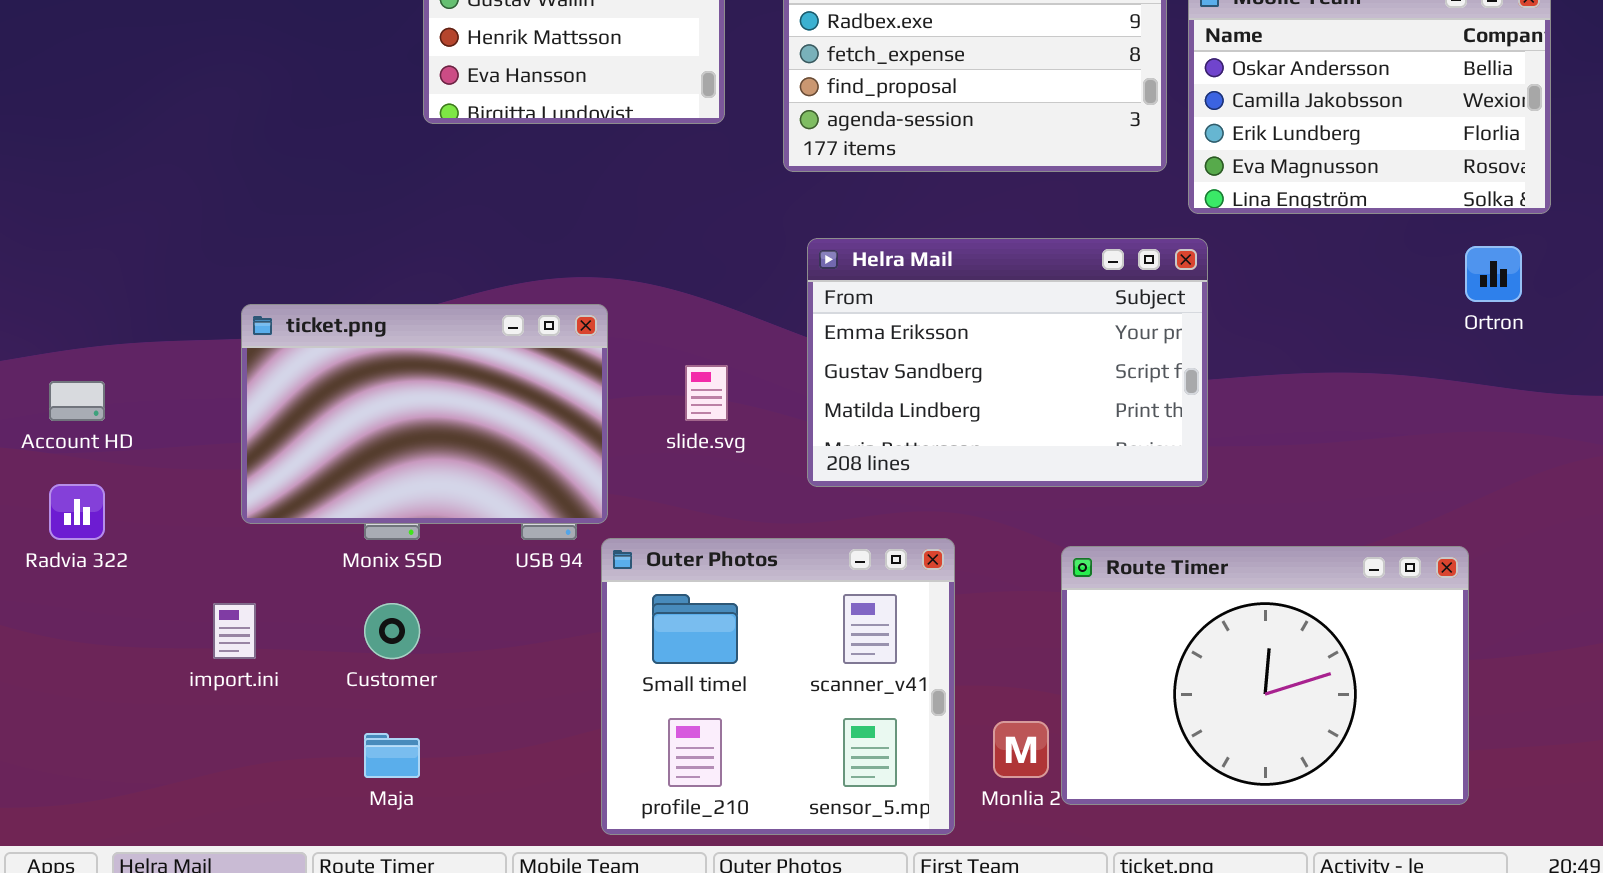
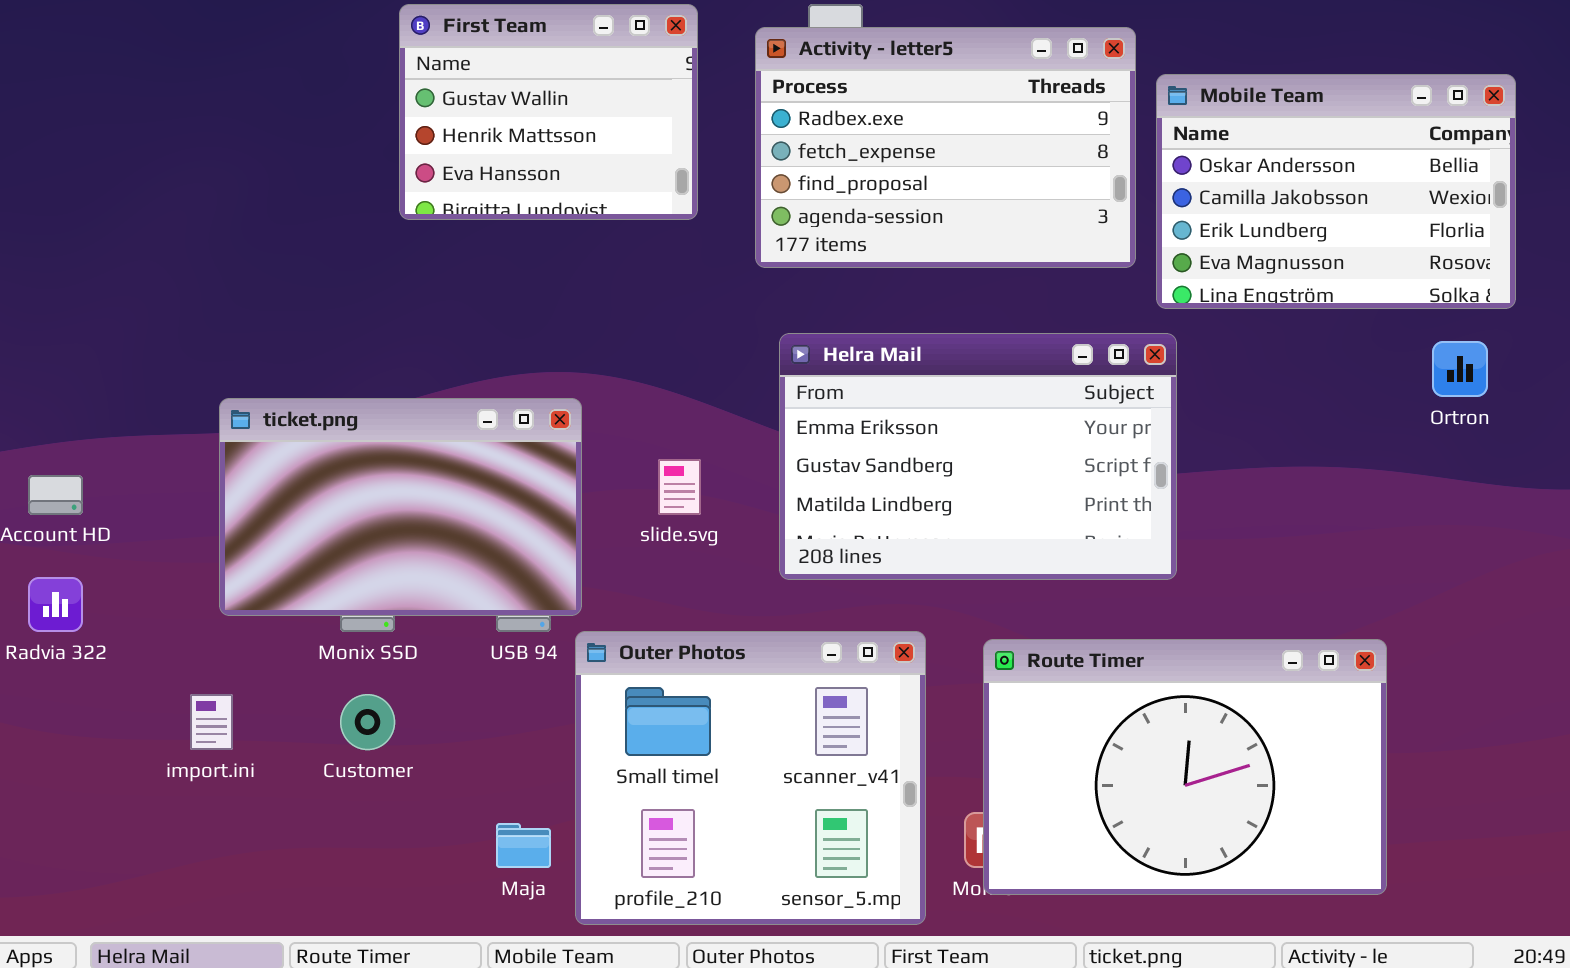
Route Timer: [1061,546,1469,805] -> [983,639,1387,895], moved
Maja: [364,733,420,778] -> [496,823,551,868], moved

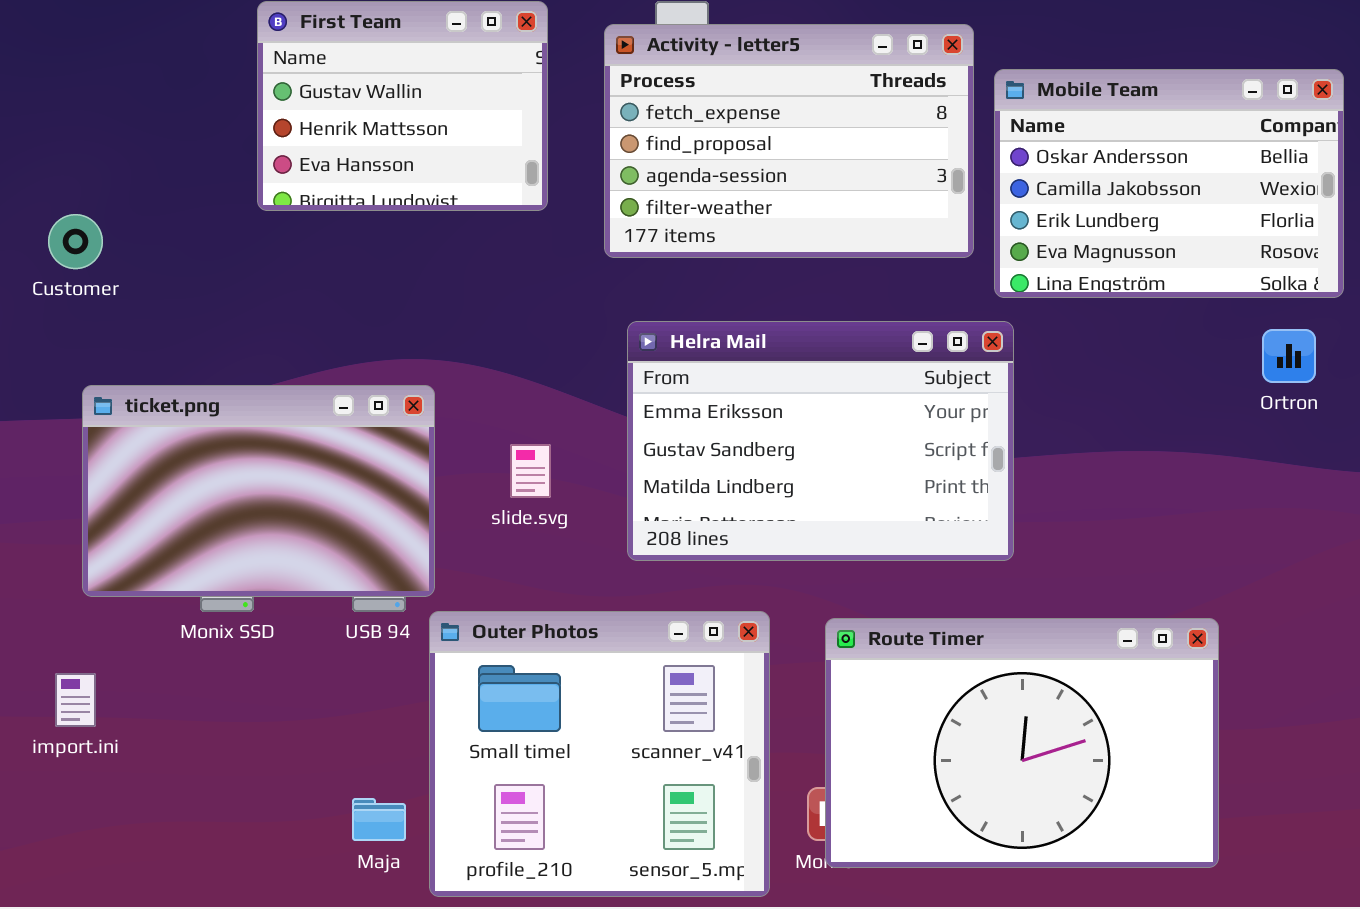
Activity - letter5: [755,27,1136,268] -> [604,24,974,258], scrolled down 1 row
Customer: [340,694,395,750] -> [48,214,103,269], moved

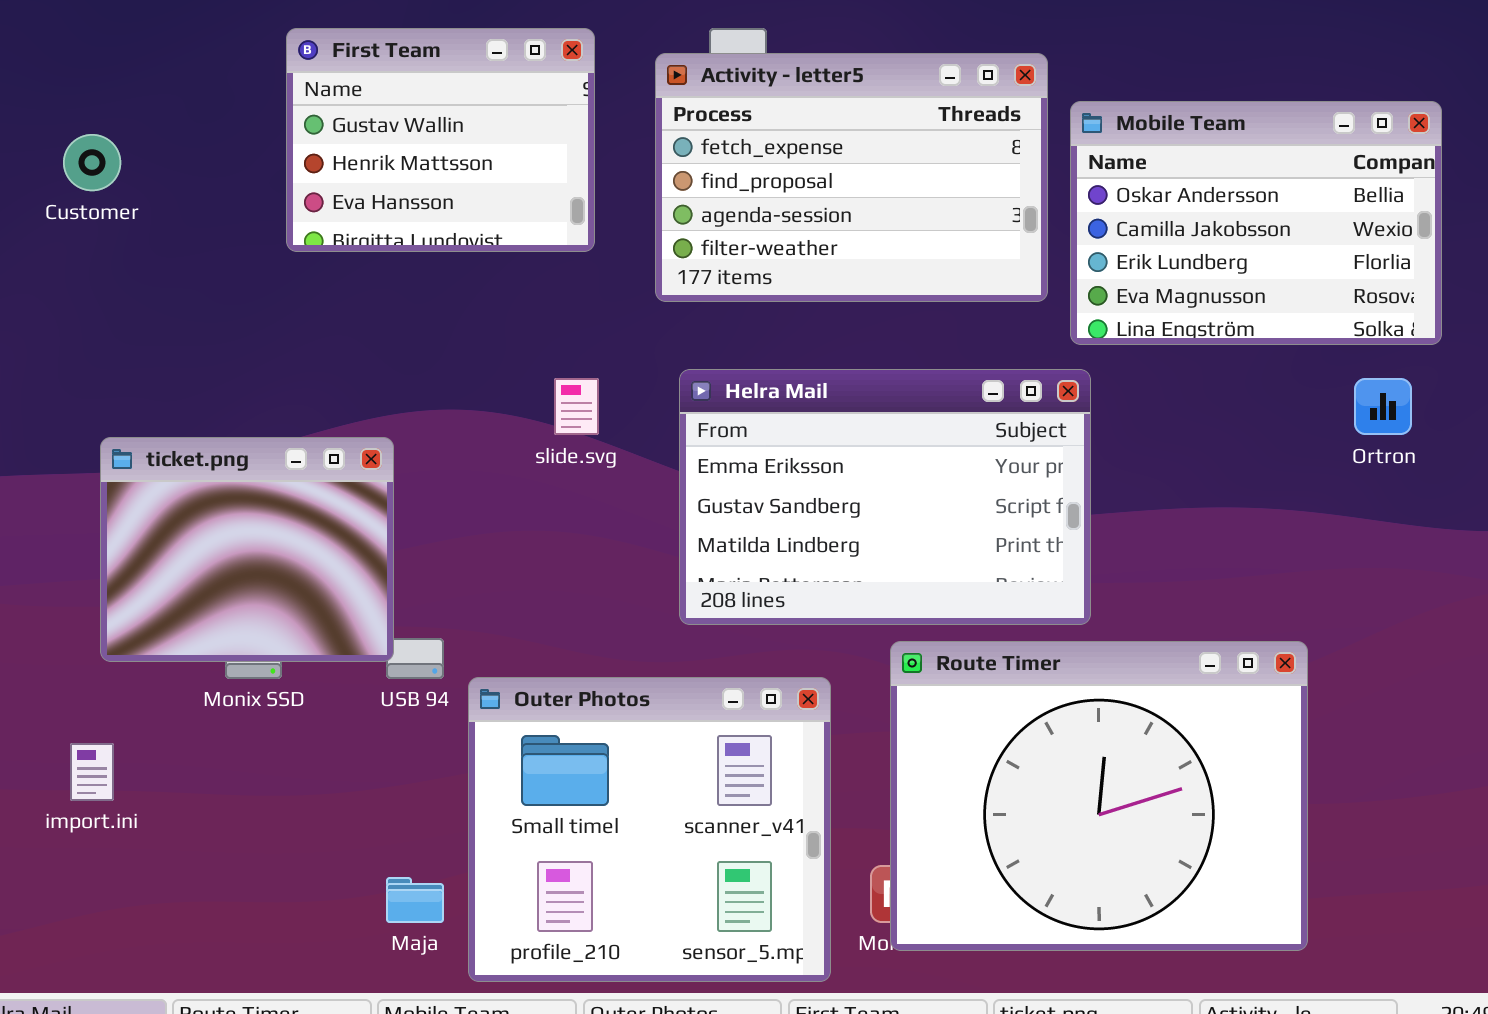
Customer: [48,214,103,269] -> [63,134,121,191], moved
ticket.png: [82,385,435,597] -> [100,437,394,662], resized
slide.svg: [510,444,551,498] -> [554,378,599,435], moved
Route Timer: [825,618,1219,868] -> [890,641,1308,951], resized

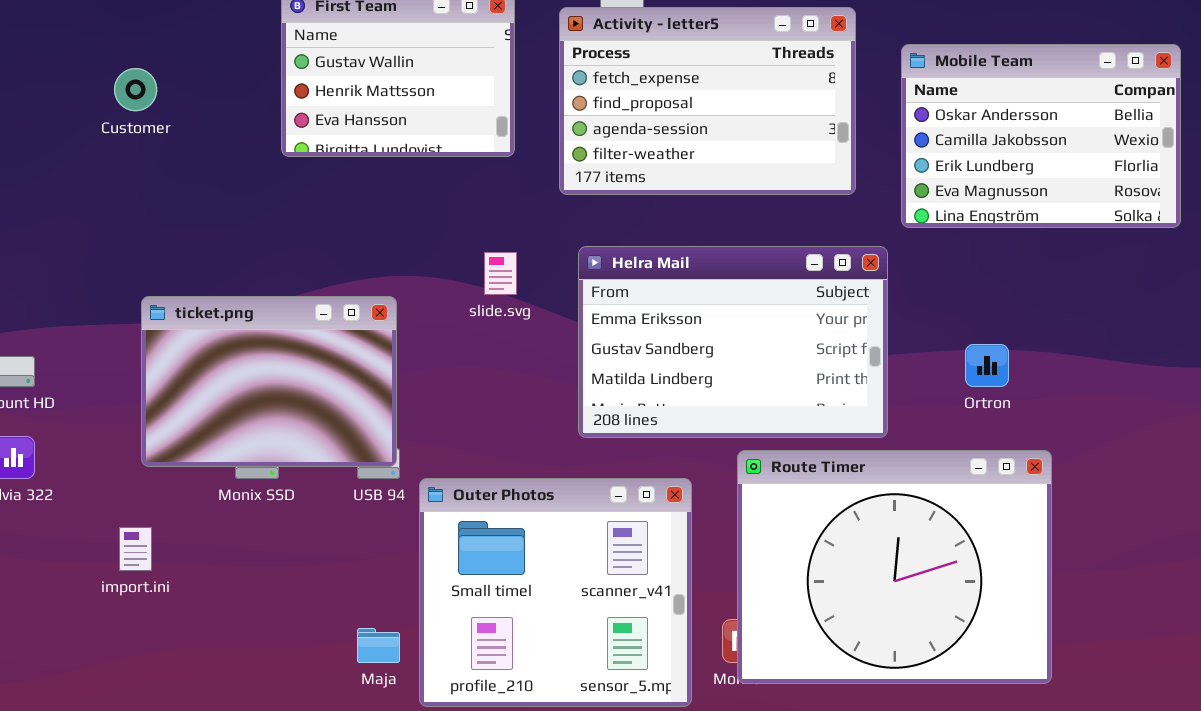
Mobile Team: [1070,101,1442,345] -> [901,44,1181,228], moved
Ortron: [1354,378,1412,435] -> [965,344,1009,387], moved
ticket.png: [100,437,394,662] -> [141,296,397,467], resized

